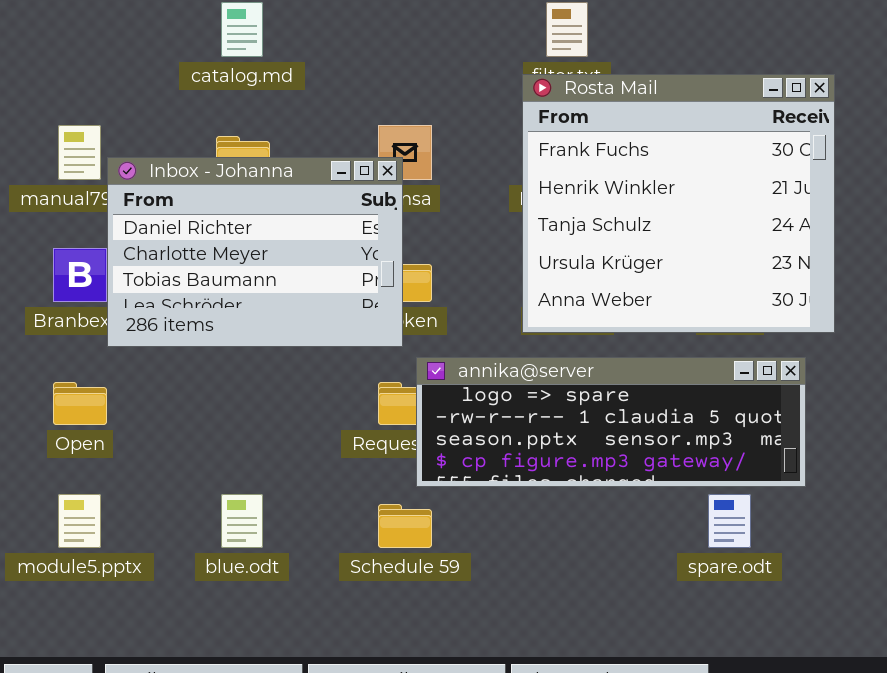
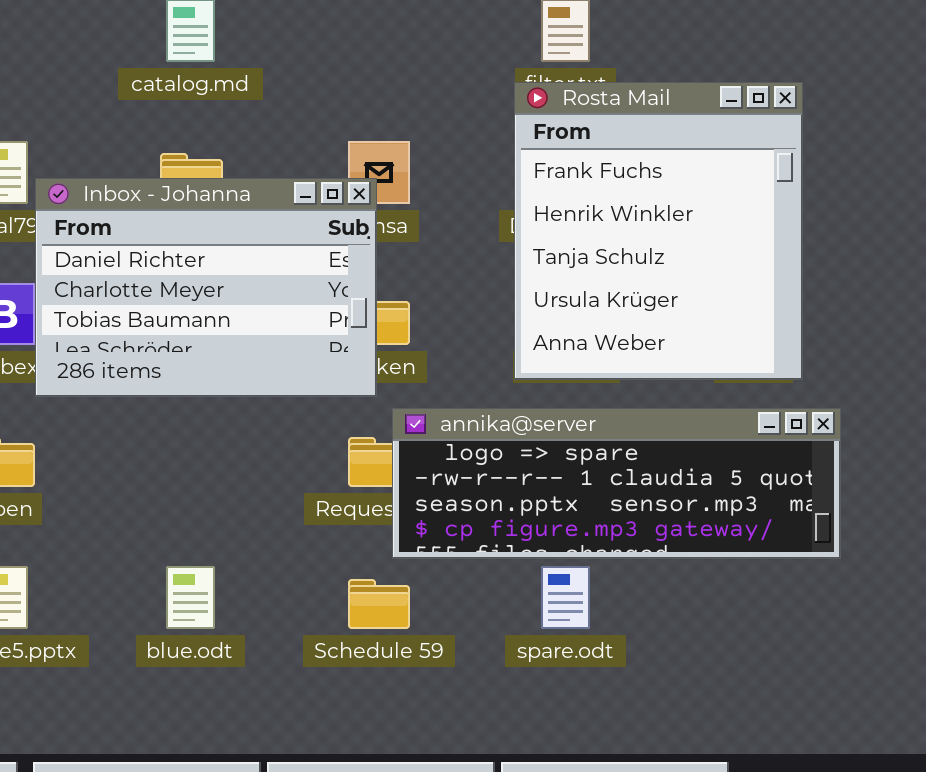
Rosta Mail: [522,74,835,333] -> [514,82,803,380], resized
spare.odt: [708,494,751,548] -> [541,566,590,629], moved

